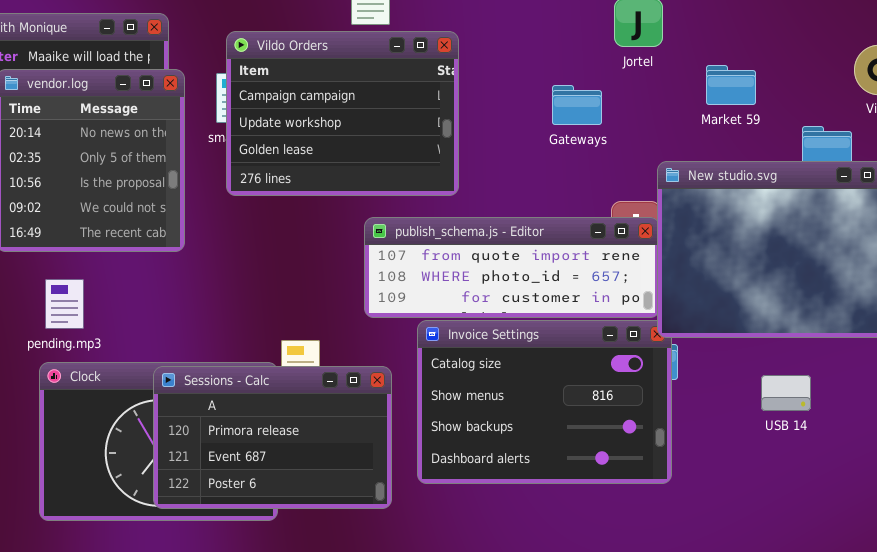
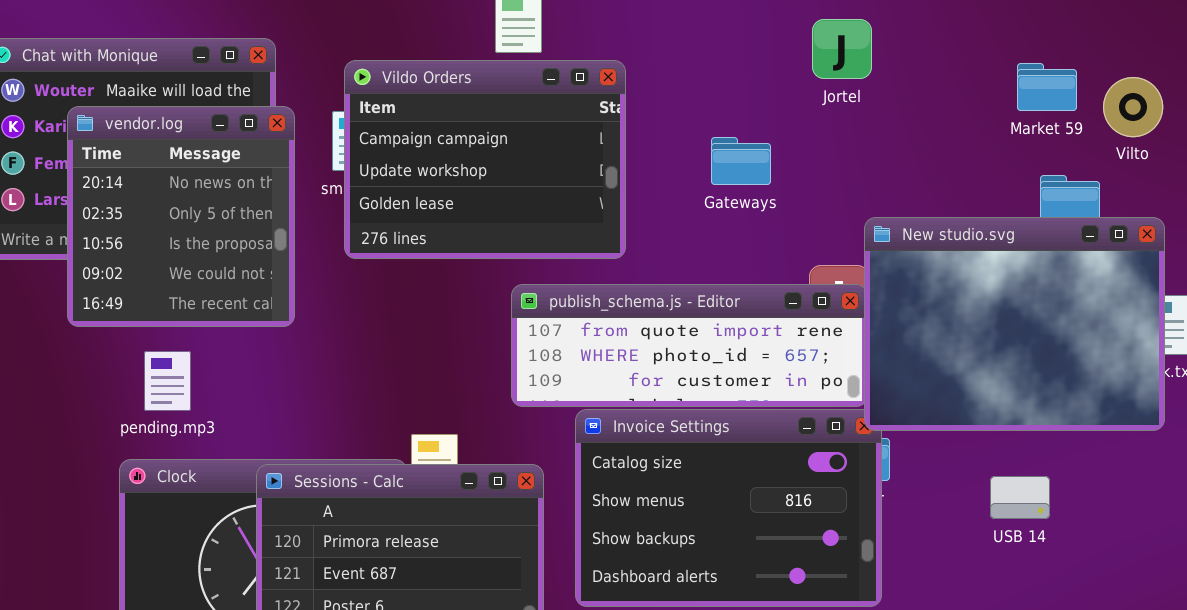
Market 59: [706,65,756,105] -> [1017,63,1077,111], moved
Gateways: [552,85,602,125] -> [711,137,771,185], moved
pending.mp3: [45,279,84,329] -> [144,351,191,411], moved

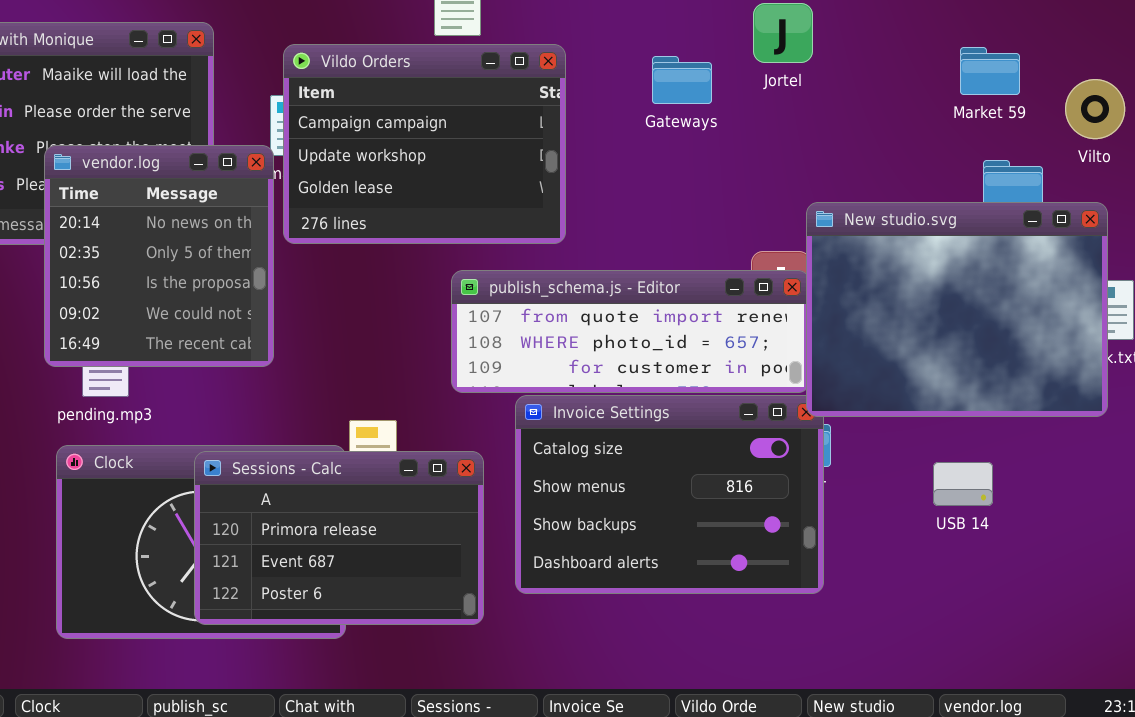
Vilto: [1103,77,1163,137] -> [1065,79,1125,139], moved
vendor.log: [67,106,295,327] -> [44,145,274,367], moved
Gateways: [711,137,771,185] -> [652,56,712,104], moved

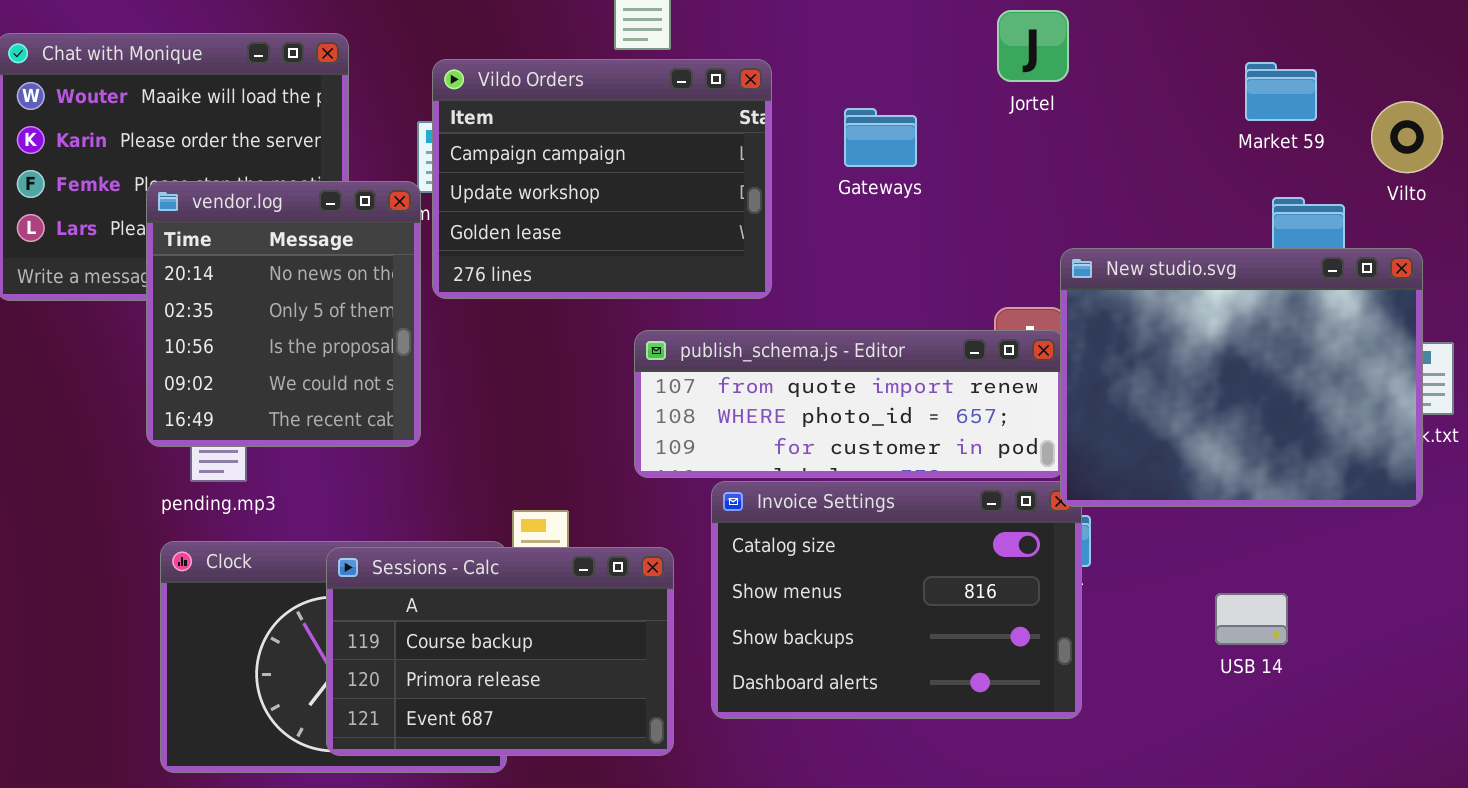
Gateways: [652,56,712,104] -> [844,108,917,167], moved
Sessions - Calc: [194,451,484,625] -> [326,547,674,756], scrolled up 1 row
USB 14: [933,462,993,506] -> [1215,593,1288,645], moved

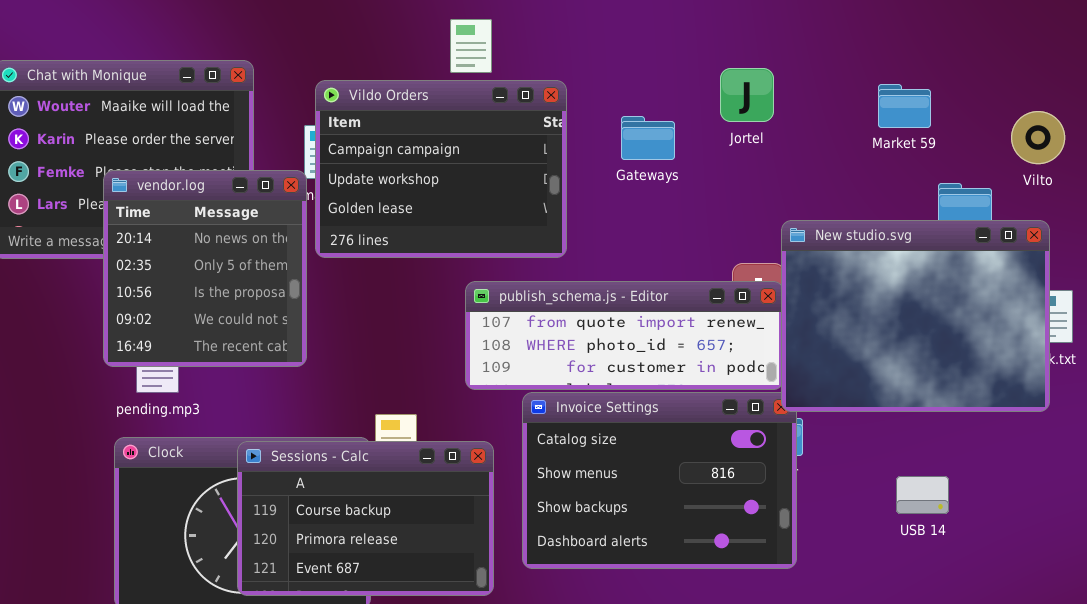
Jortel: [997,10,1069,82] -> [720,68,774,122], moved
Market 59: [1245,62,1317,121] -> [878,84,931,128], moved

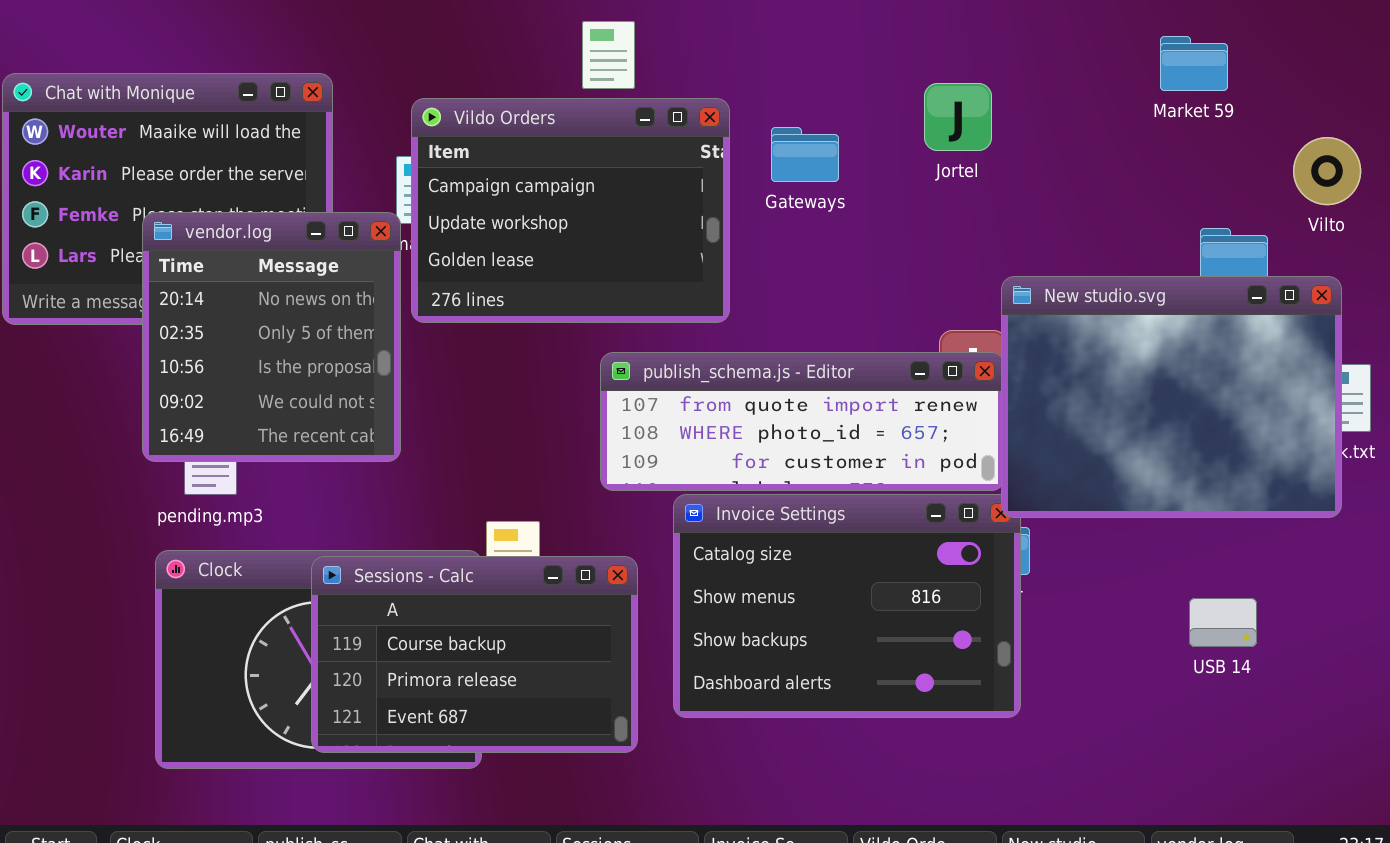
Market 59: [878,84,931,128] -> [1160,36,1228,91], moved
Gateways: [621,116,675,160] -> [771,127,839,182], moved
USB 14: [896,476,949,514] -> [1189,598,1257,647], moved

